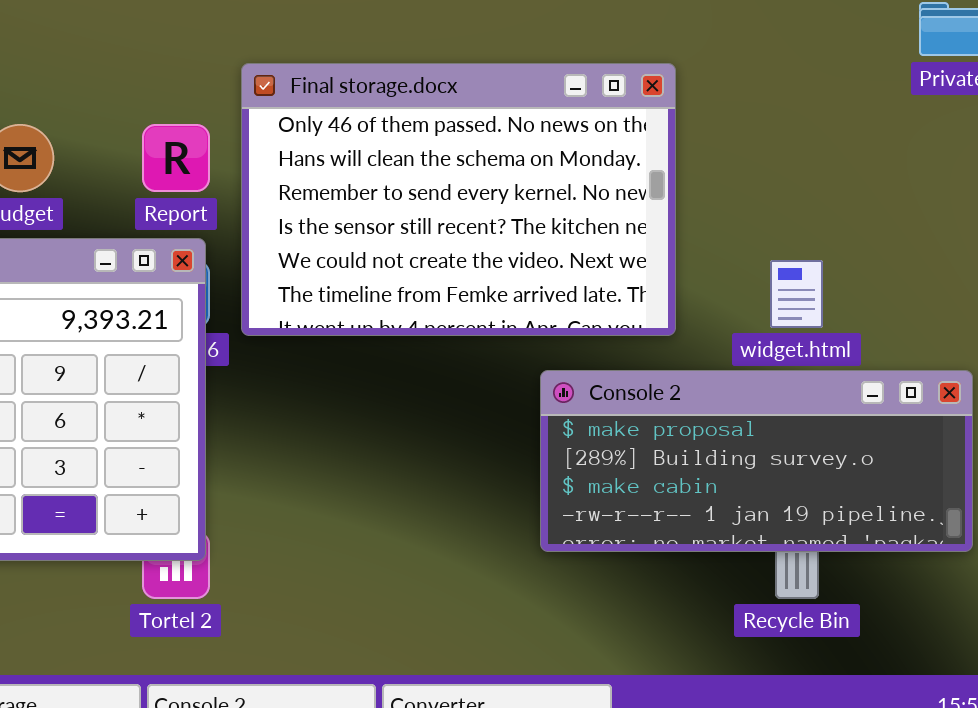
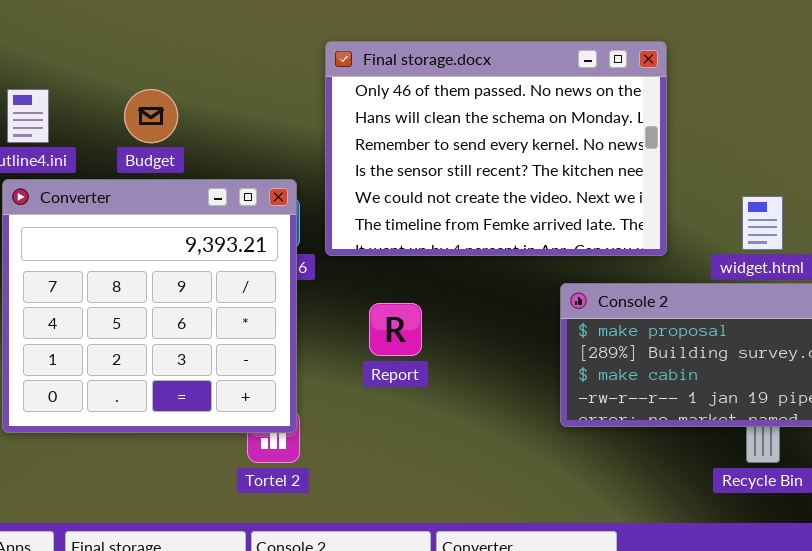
Report: [142,124,210,192] -> [369,303,422,356], moved

